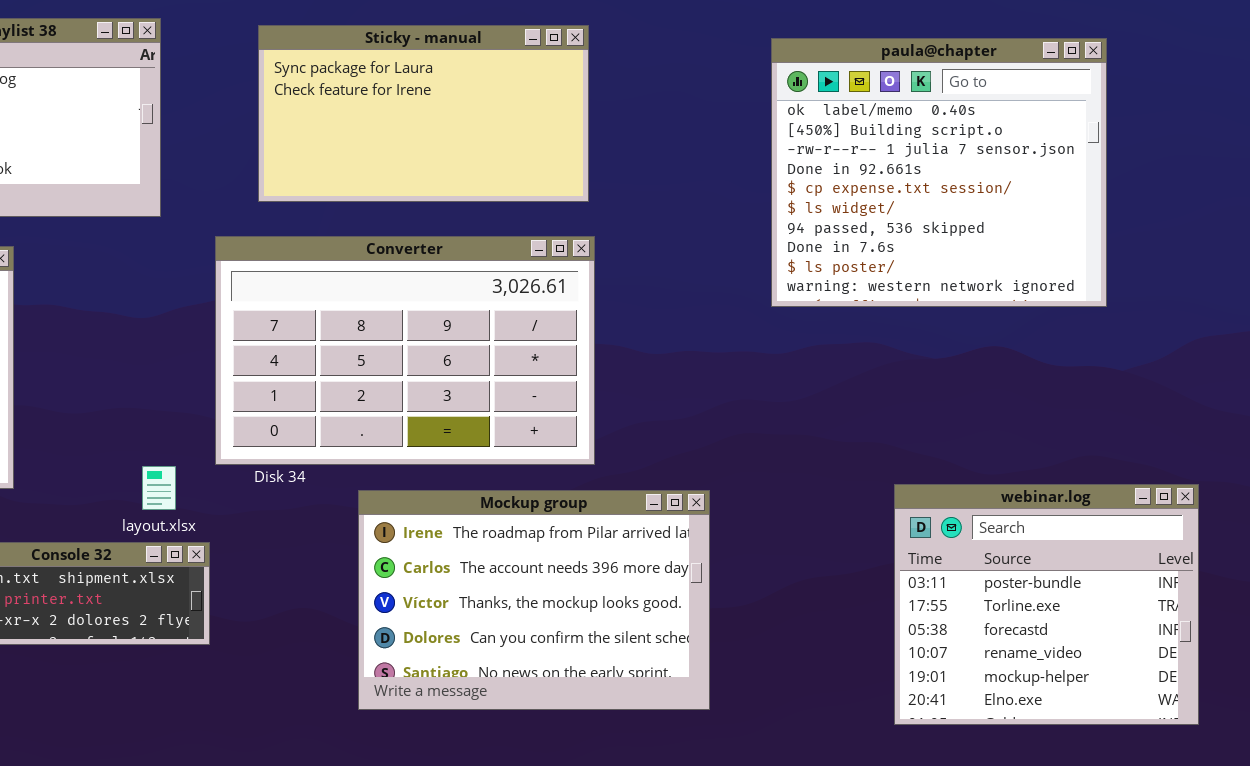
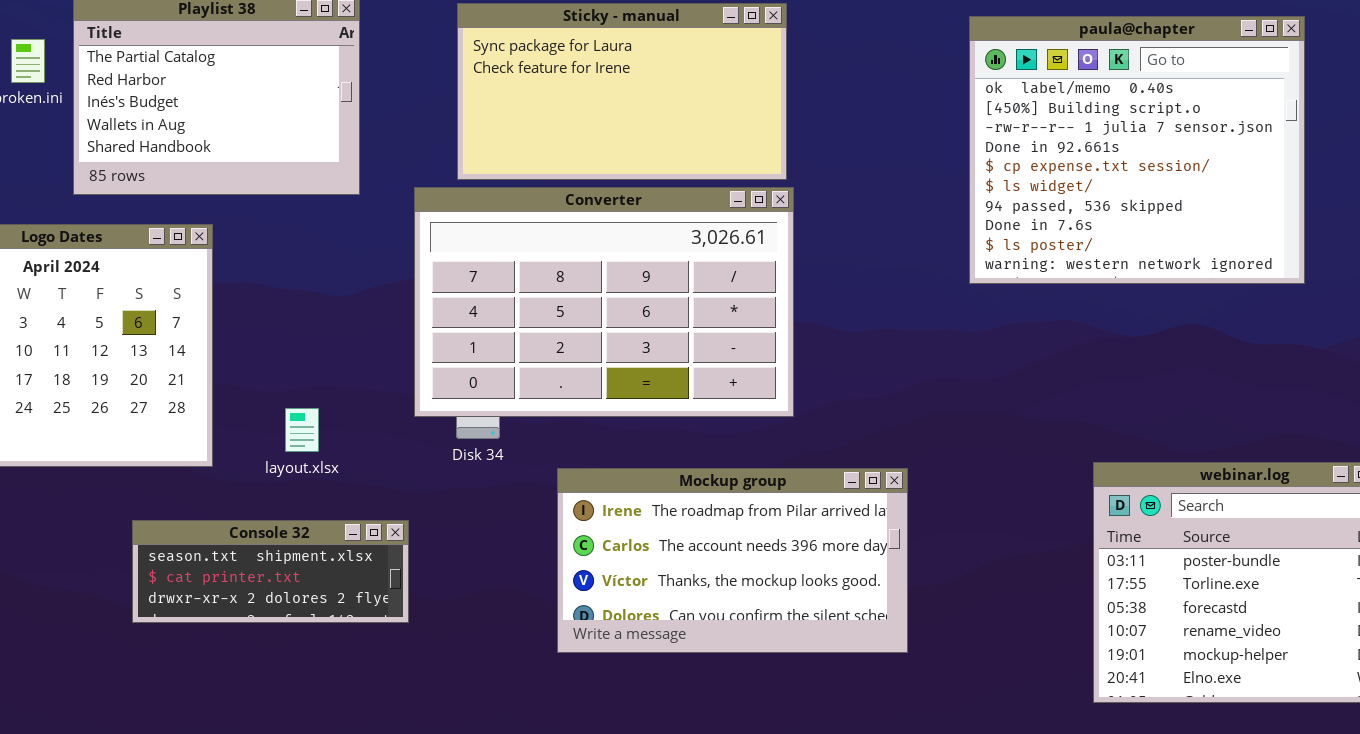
Converter: [215,236,595,465] -> [414,187,794,417], moved
layout.xlsx: [142,466,176,510] -> [285,408,319,452], moved
Mockup group: [358,490,710,710] -> [557,468,908,653], resized

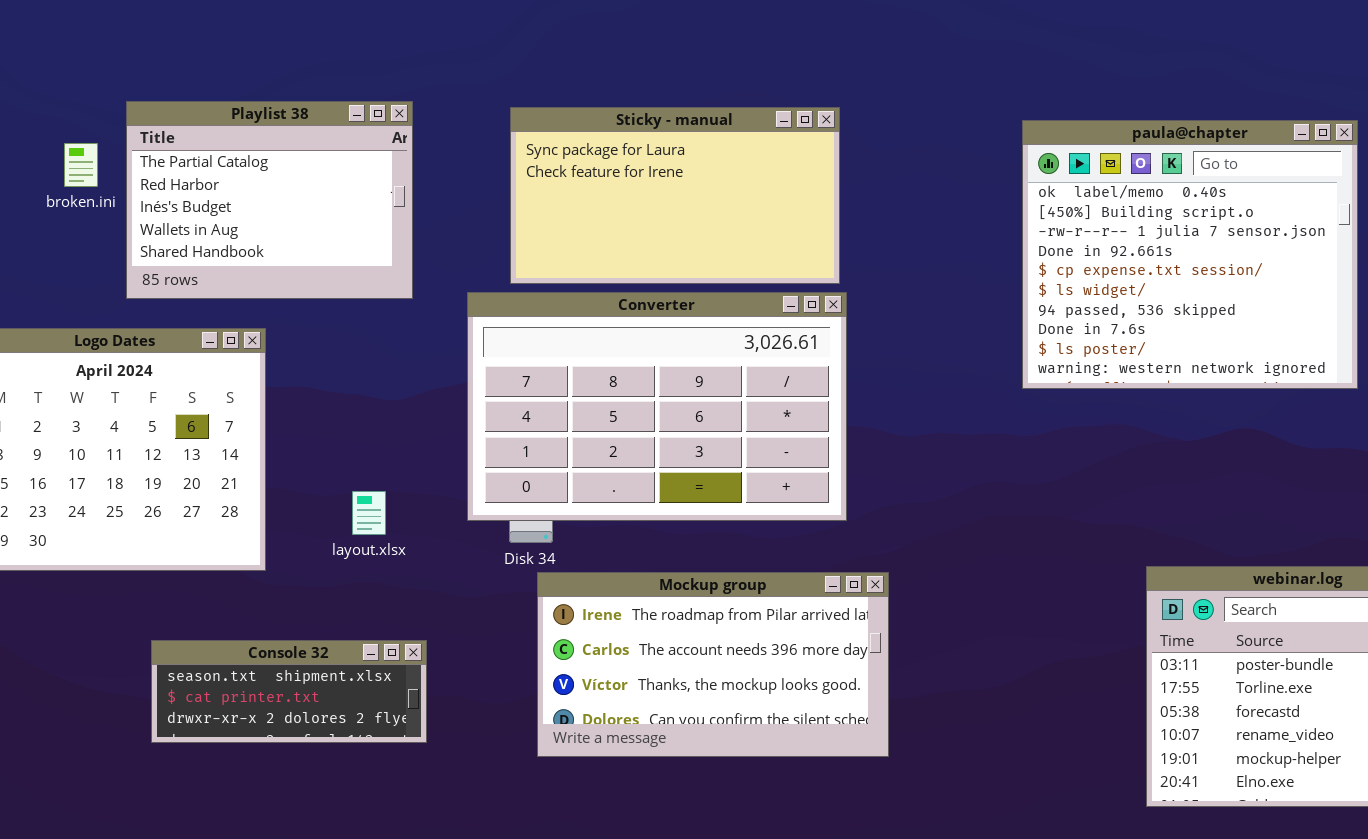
layout.xlsx: [285,408,319,452] -> [352,491,386,535], moved
Mockup group: [557,468,908,653] -> [537,572,889,757], moved
Console 32: [132,520,409,623] -> [151,640,427,743], moved

